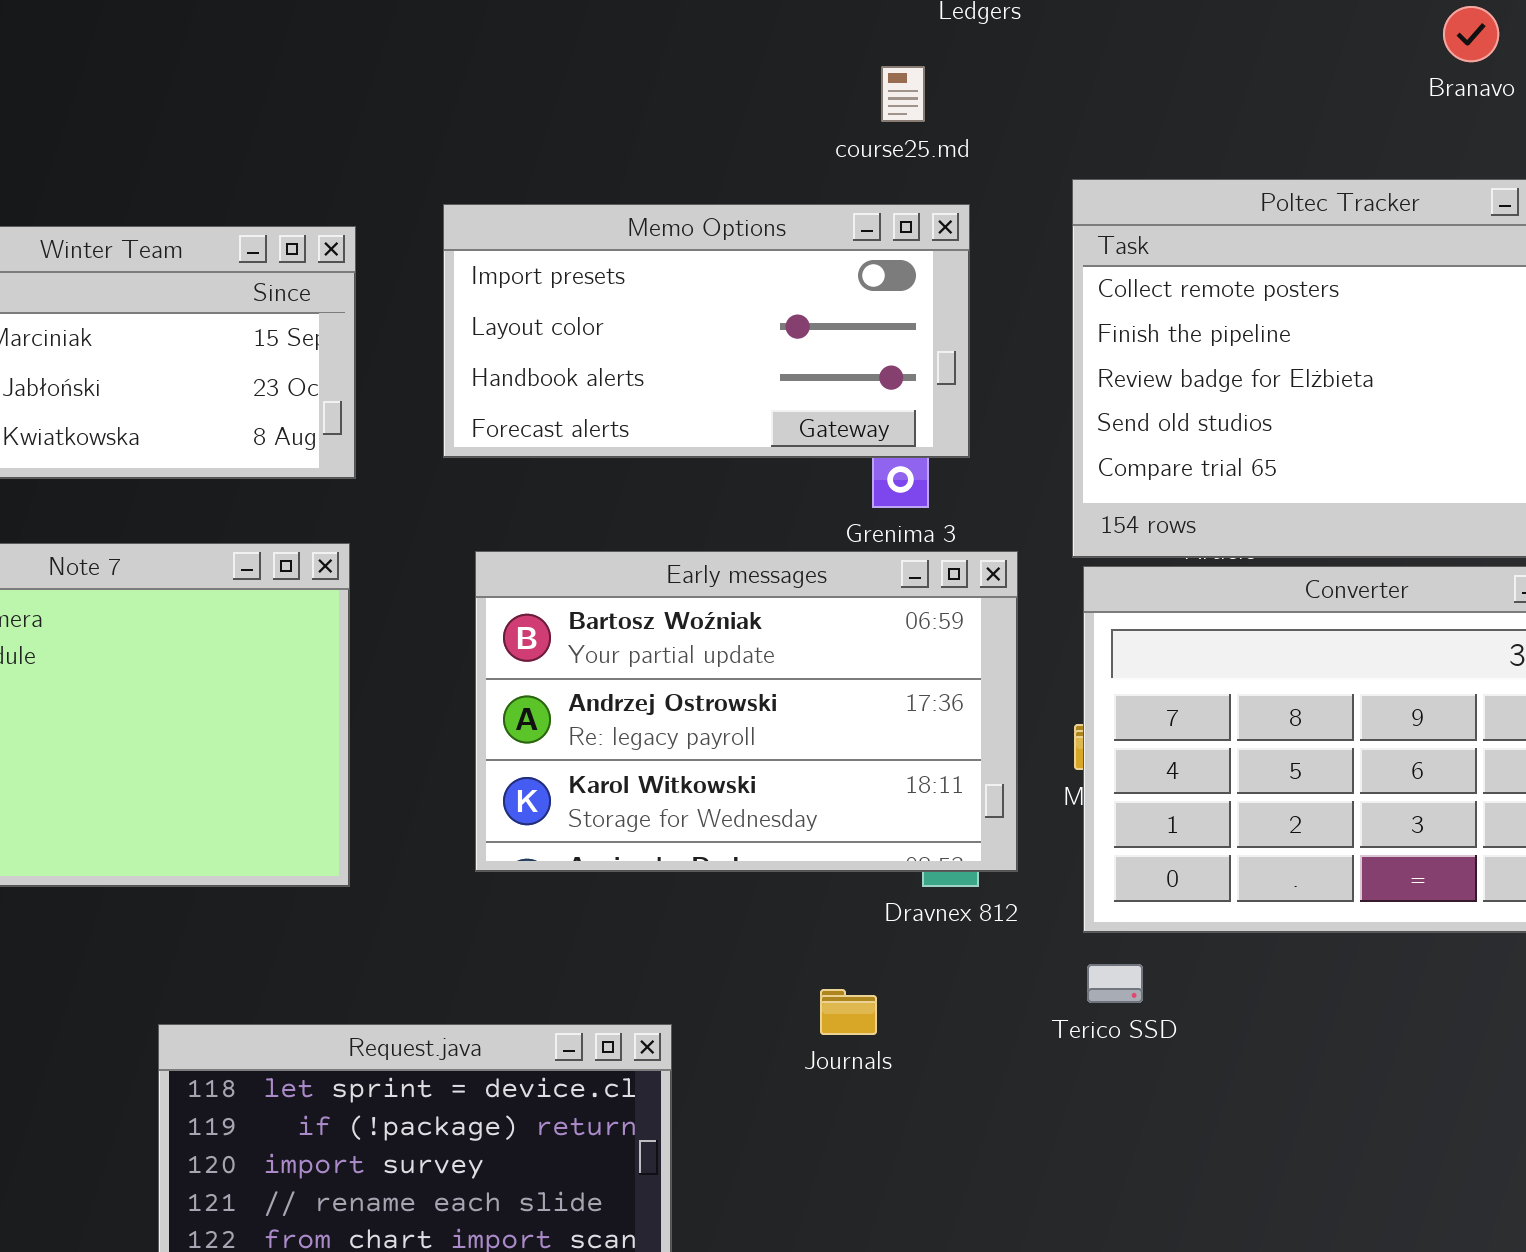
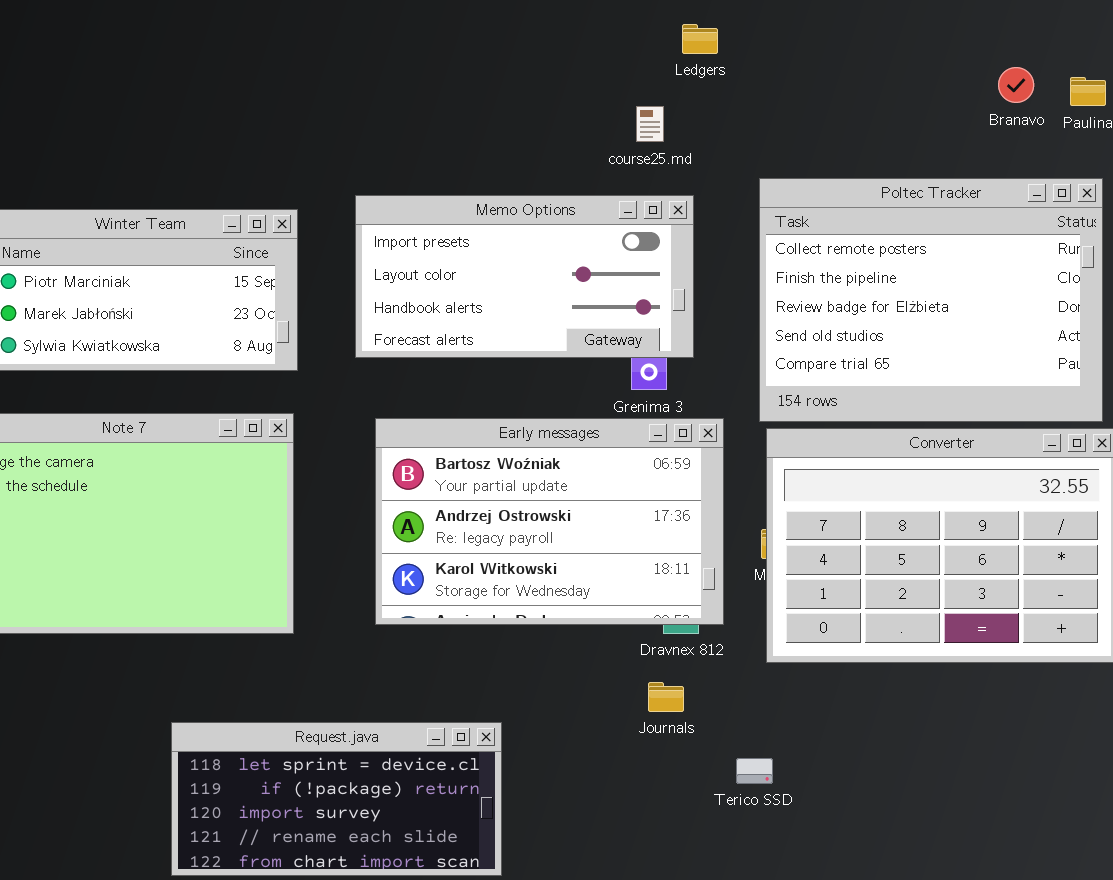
Terico SSD: [1087,964,1143,1003] -> [736,758,773,784], moved
Journals: [820,989,877,1035] -> [648,682,684,712], moved

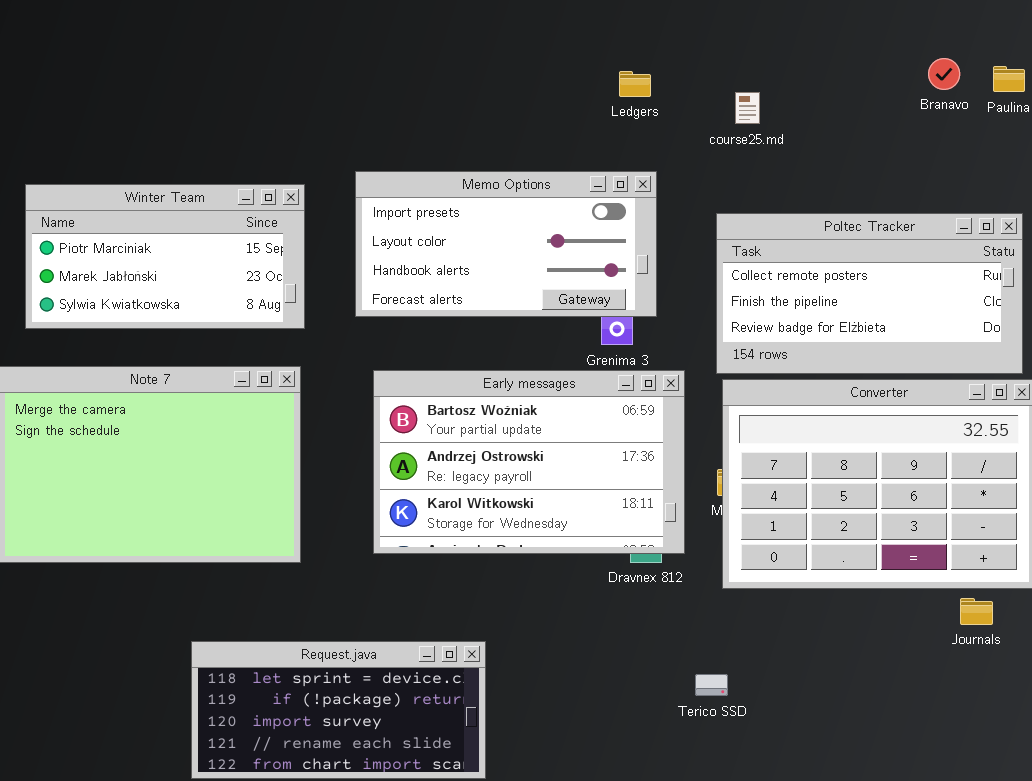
Ledgers: [682,24,718,54] -> [619,71,651,97], moved
course25.md: [636,106,664,142] -> [735,92,760,124], moved
Poltec Tracker: [759,178,1103,422] -> [716,213,1023,374], resized
Journals: [648,682,684,712] -> [960,598,993,625], moved

